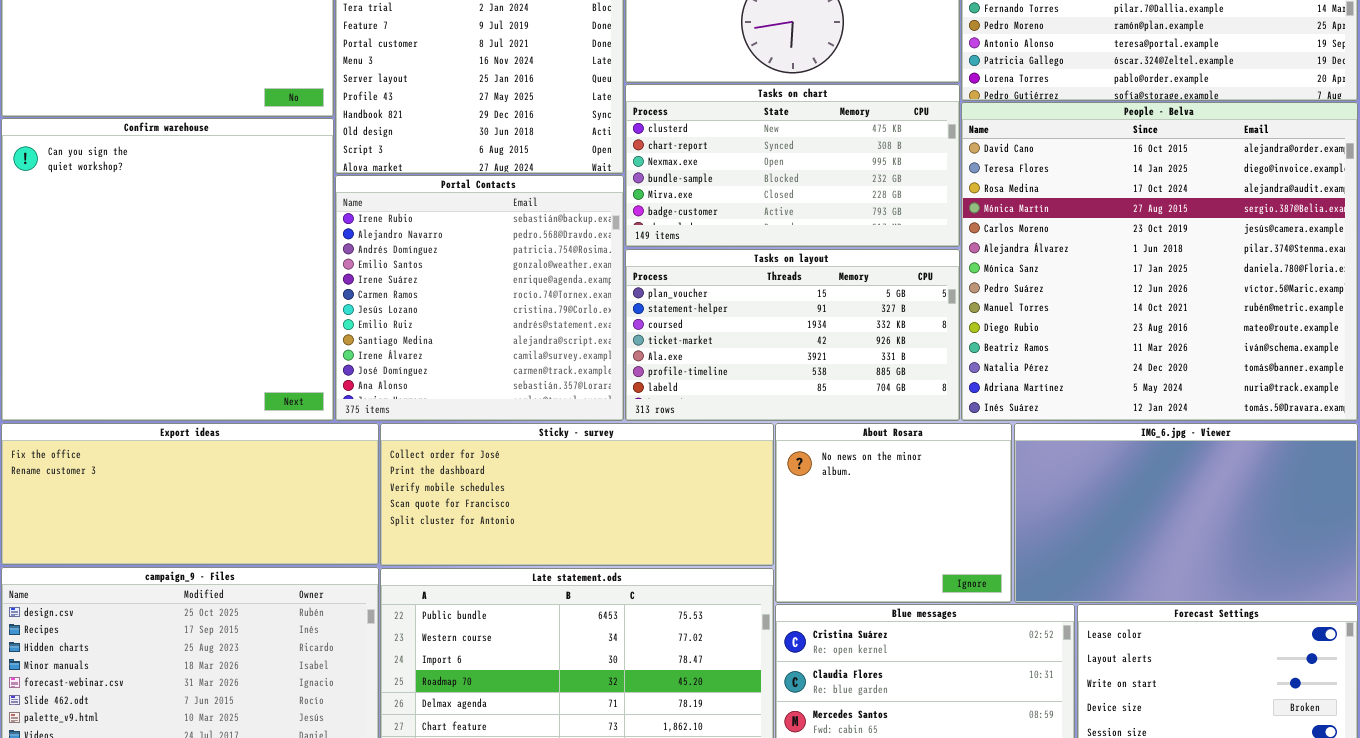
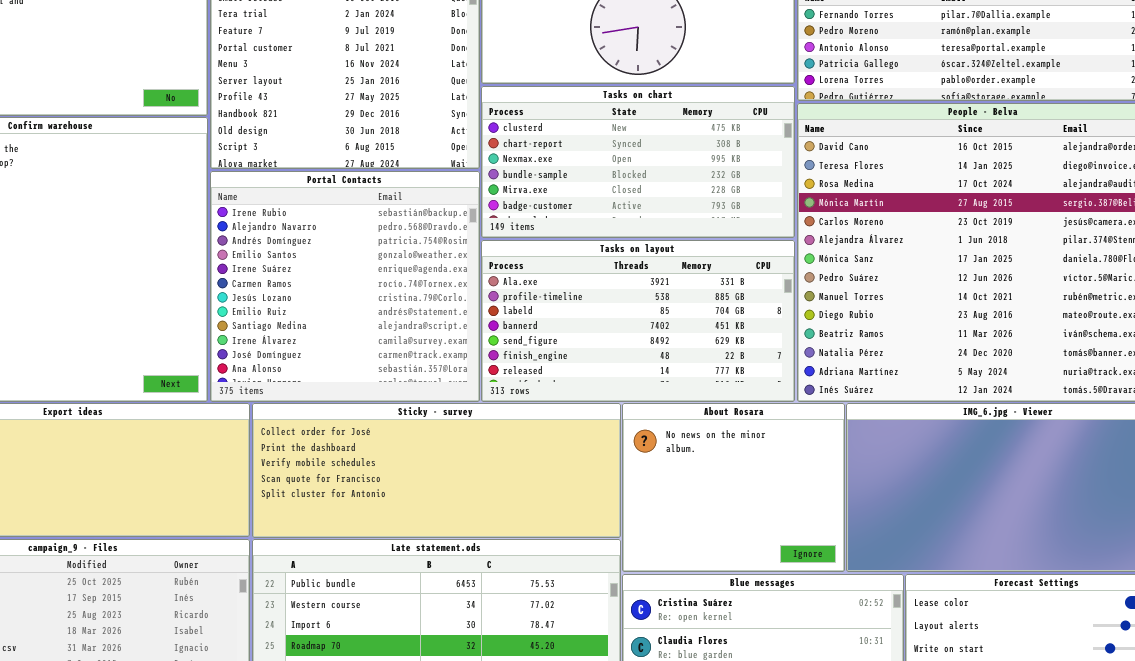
Tasks on layout: [625,249,960,421] -> [481,240,795,402], scrolled down 4 rows

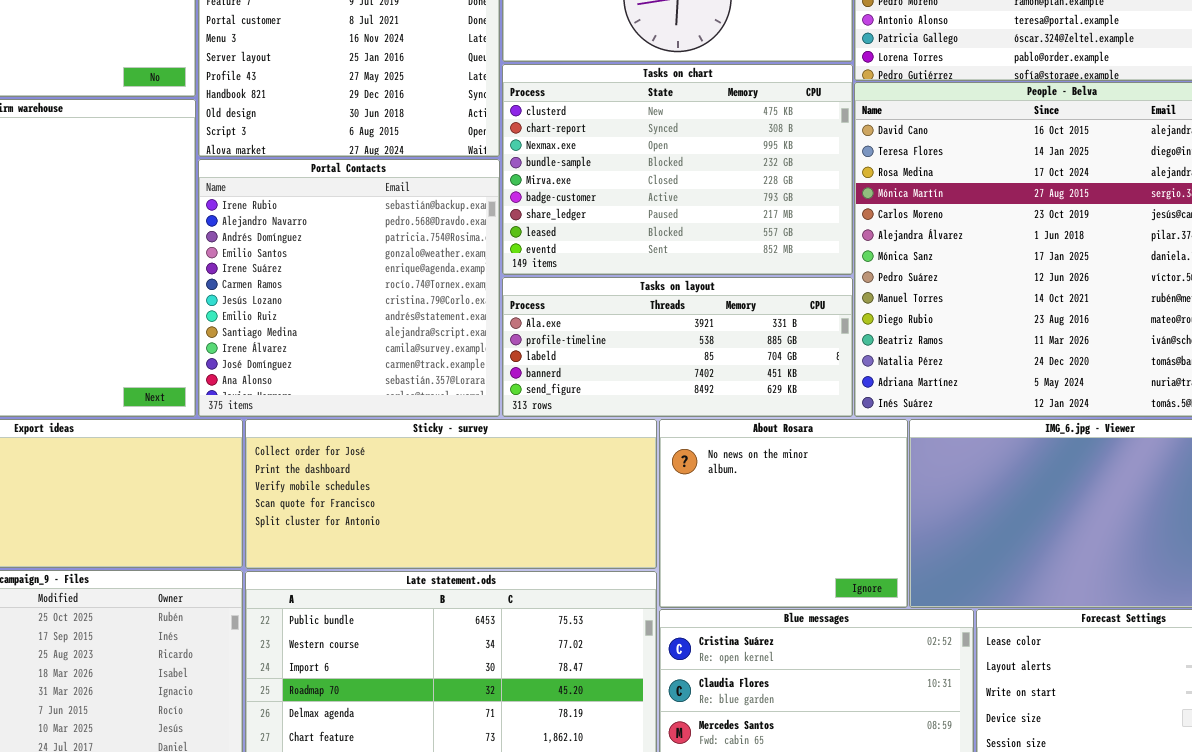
Tasks on chart: [481,86,795,238] -> [502,64,853,275], resized
Tasks on layout: [481,240,795,402] -> [502,277,853,417], resized

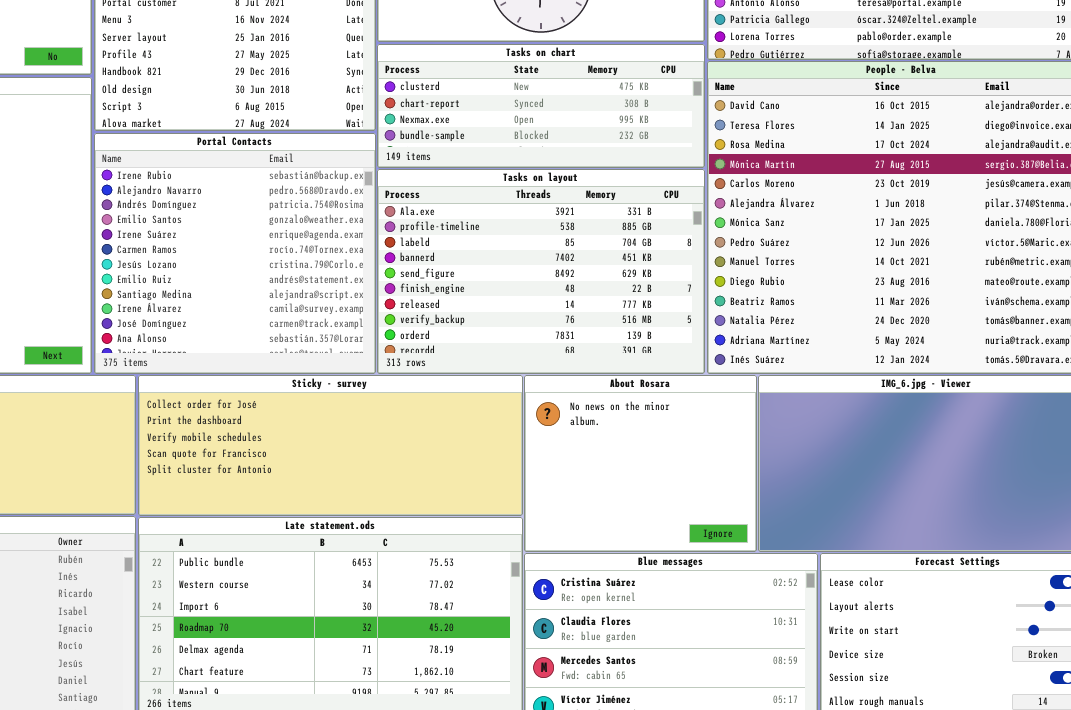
Tasks on chart: [502,64,853,275] -> [377,44,705,168], resized
Tasks on layout: [502,277,853,417] -> [377,169,705,374], resized

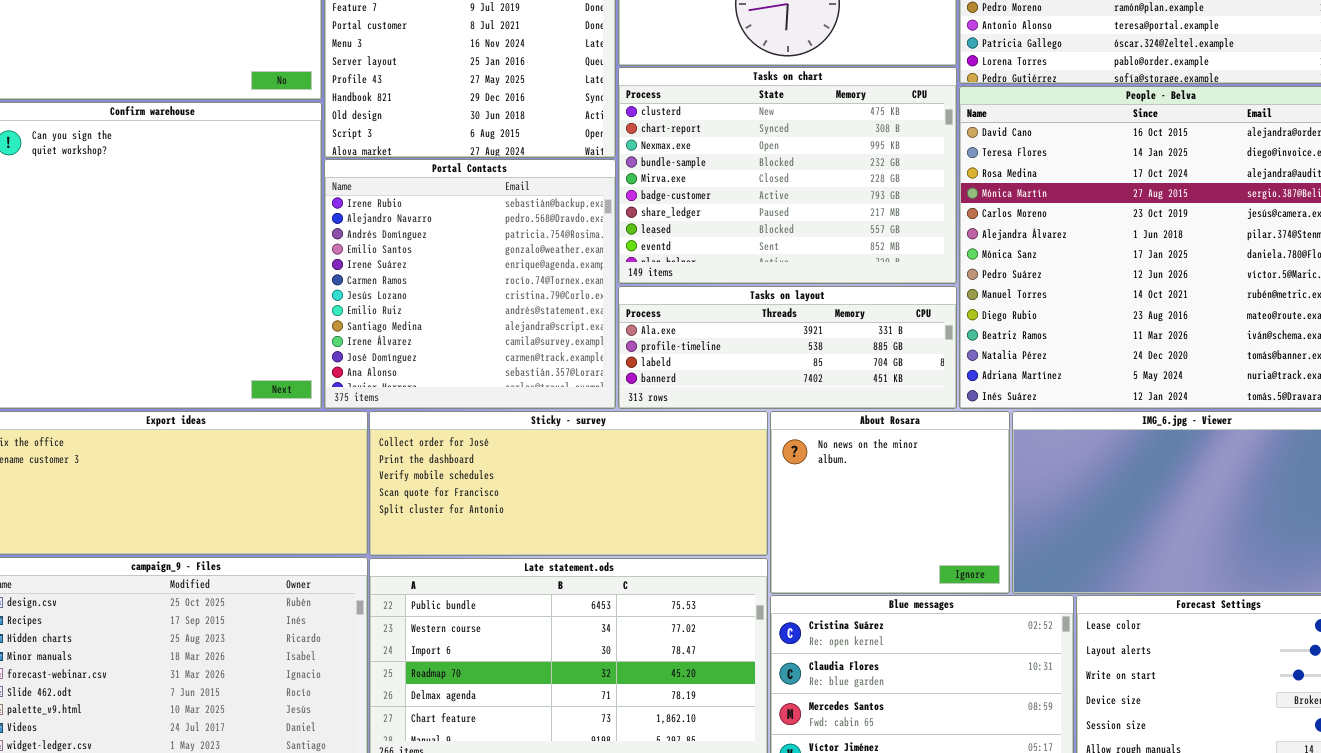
Tasks on chart: [377,44,705,168] -> [618,67,957,284], resized
Tasks on layout: [377,169,705,374] -> [618,286,957,409], resized

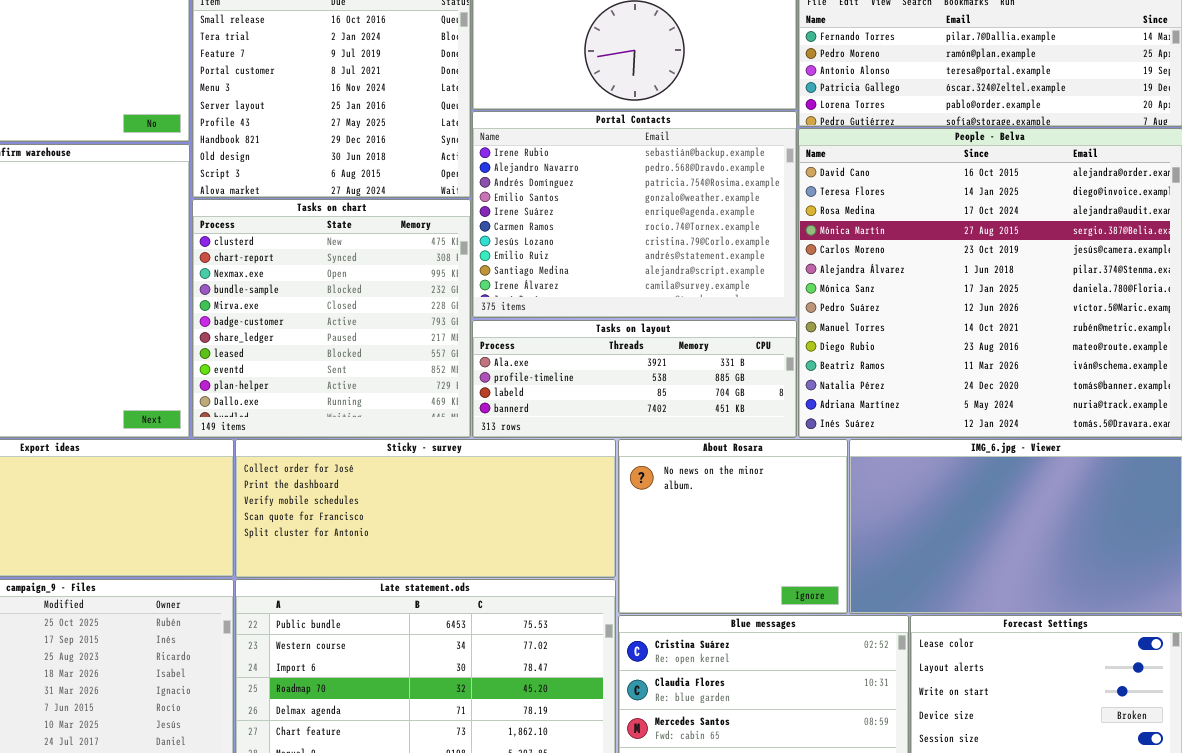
Tasks on chart: [618,67,957,284] -> [192,199,471,438], moved, resized
Portal Contacts: [324,159,616,409] -> [472,111,797,318], moved, resized

